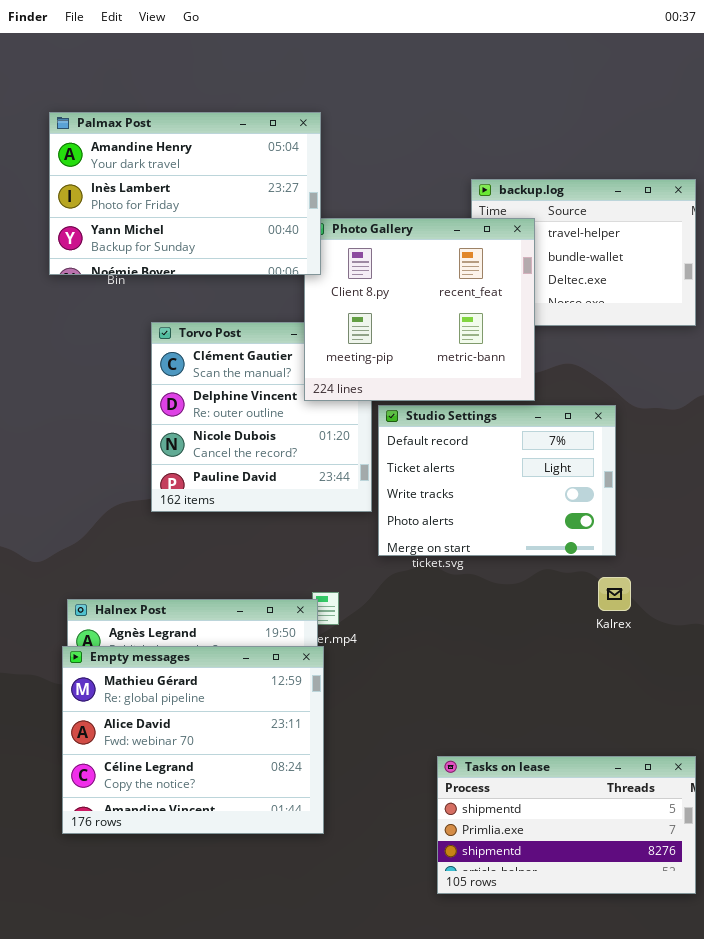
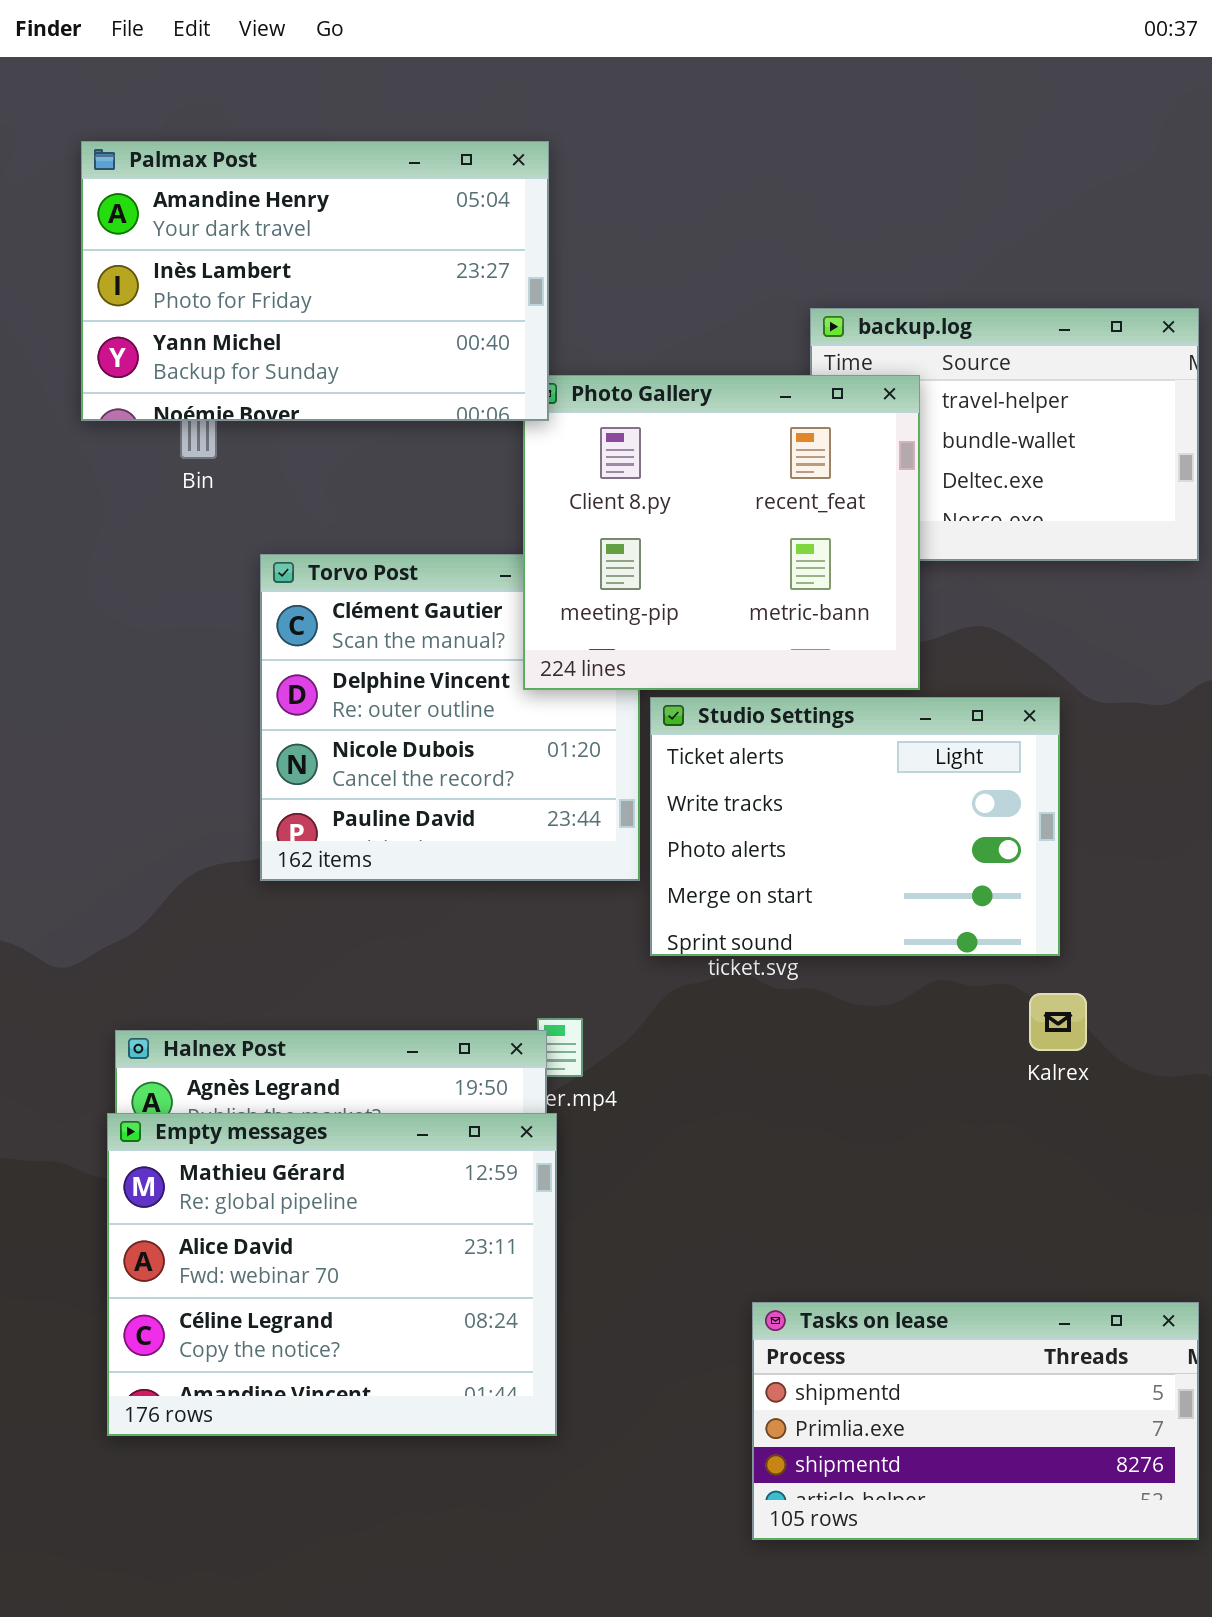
Palmax Post: [49,112,321,275] -> [81,141,549,421], moved
Studio Settings: [378,405,616,556] -> [650,697,1060,956], scrolled down 1 row

